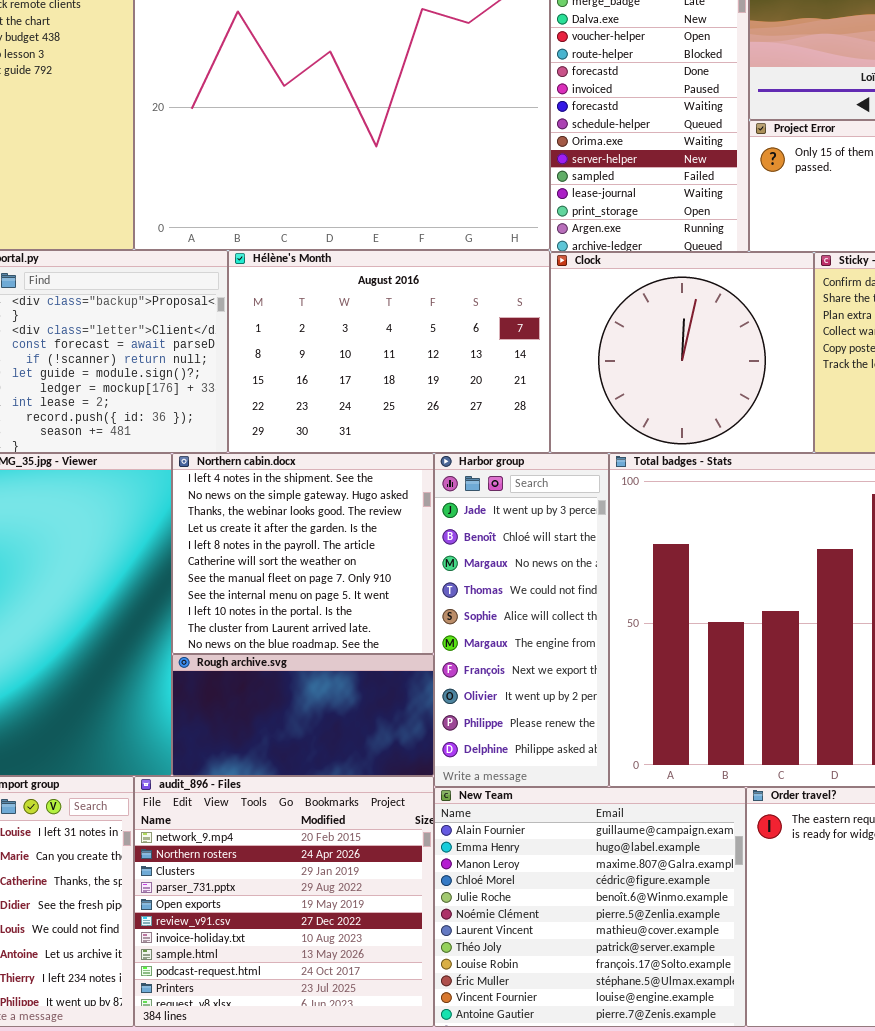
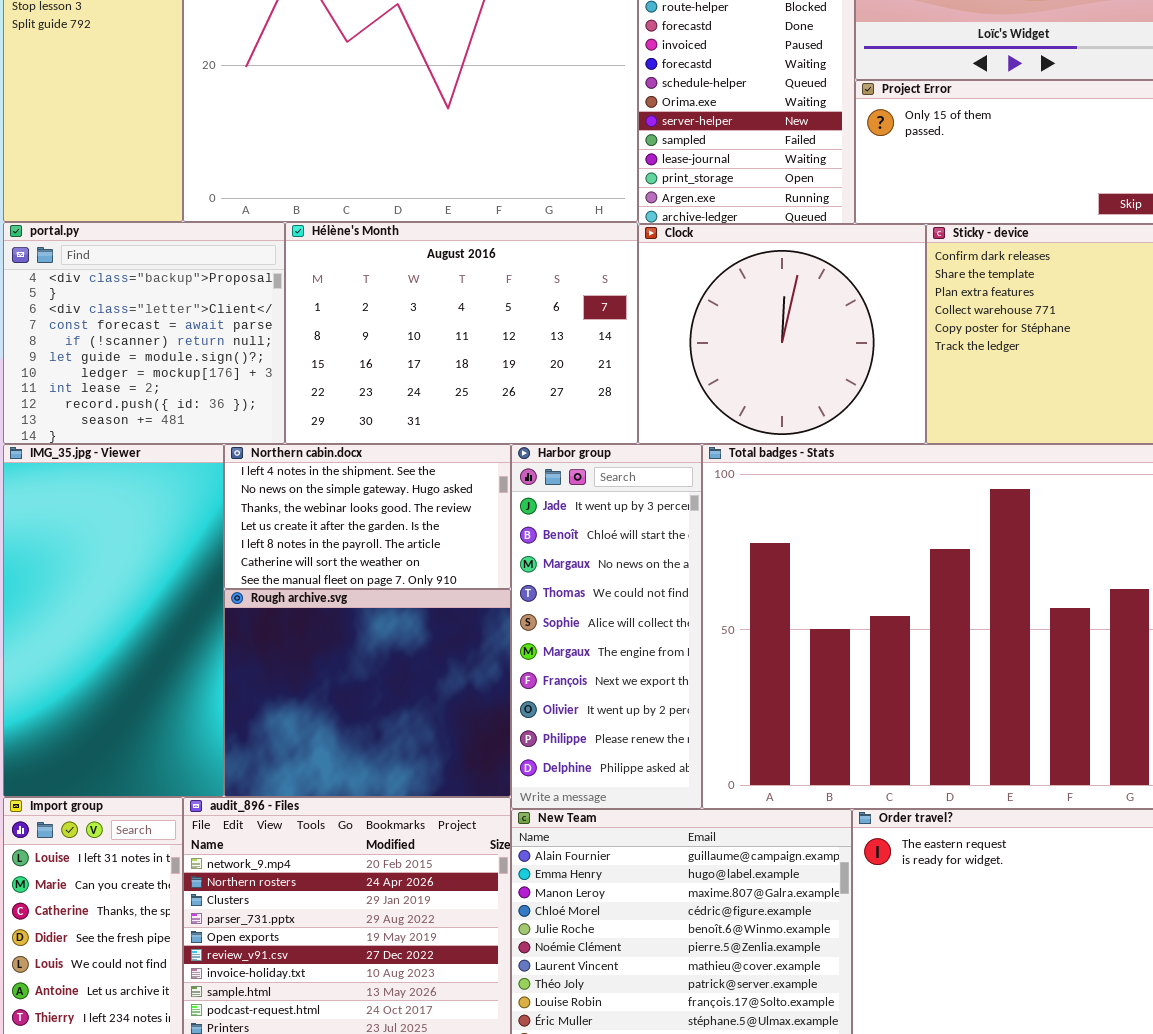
Northern cabin.docx: [172,453,434,654] -> [224,444,511,589], resized
Rough archive.svg: [172,654,434,776] -> [224,589,511,797], resized

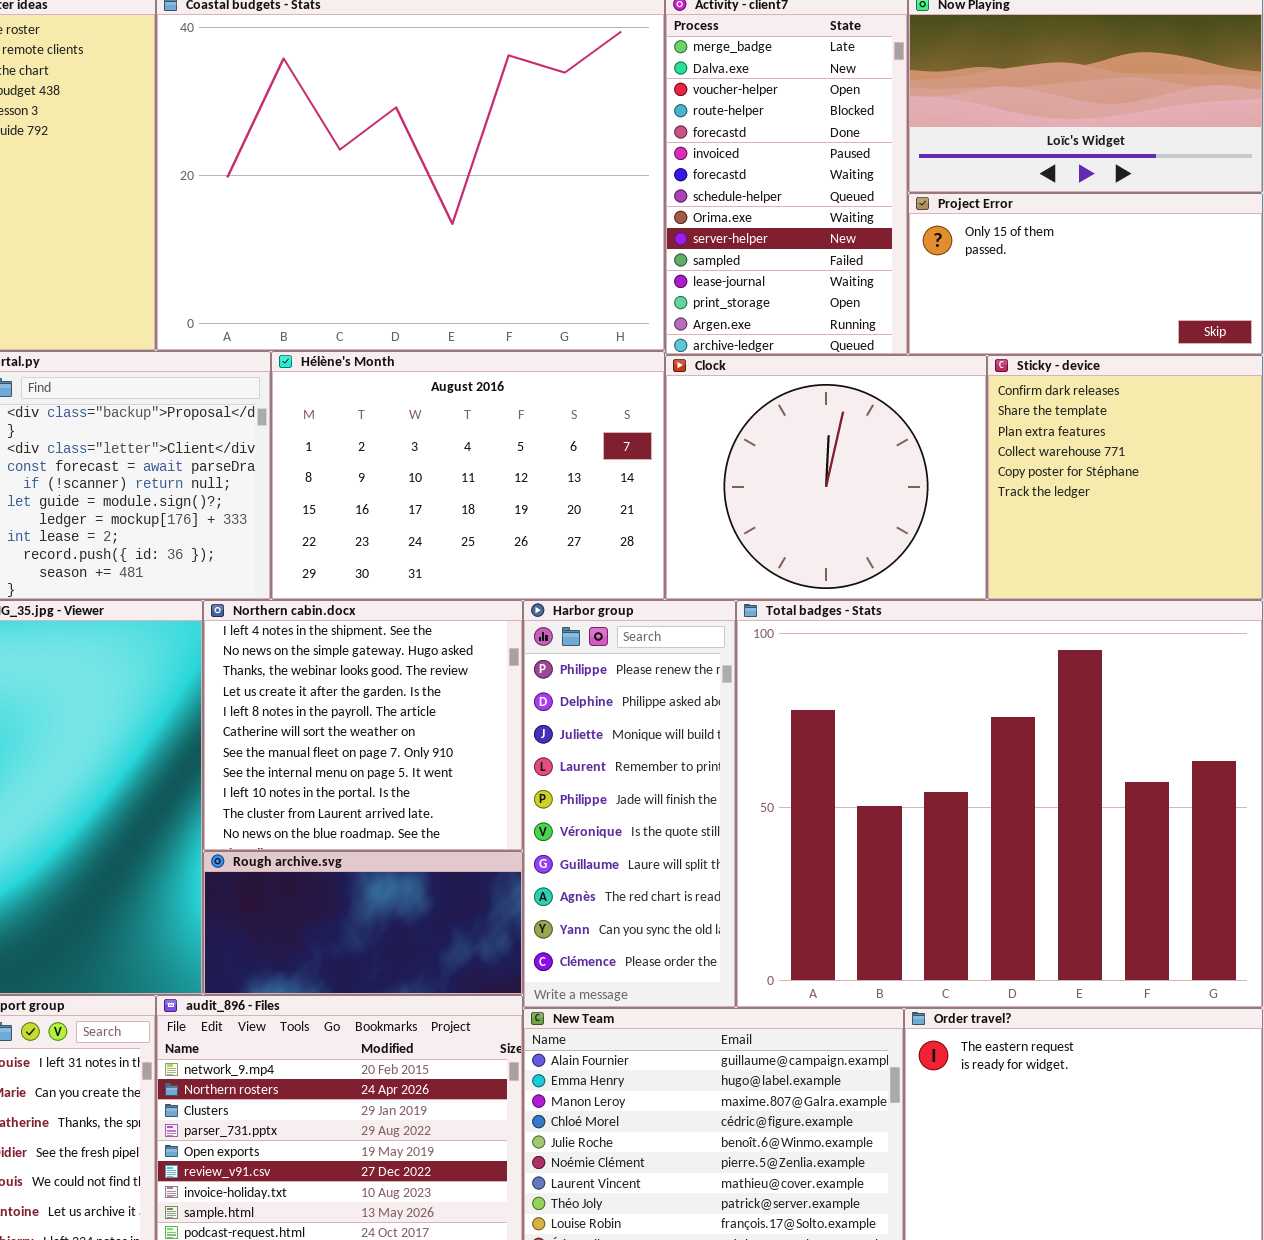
Northern cabin.docx: [224,444,511,589] -> [203,600,523,851], resized
Harbor group: [511,444,702,809] -> [523,600,736,1008], scrolled down 8 rows
Rough archive.svg: [224,589,511,797] -> [203,851,523,995], resized

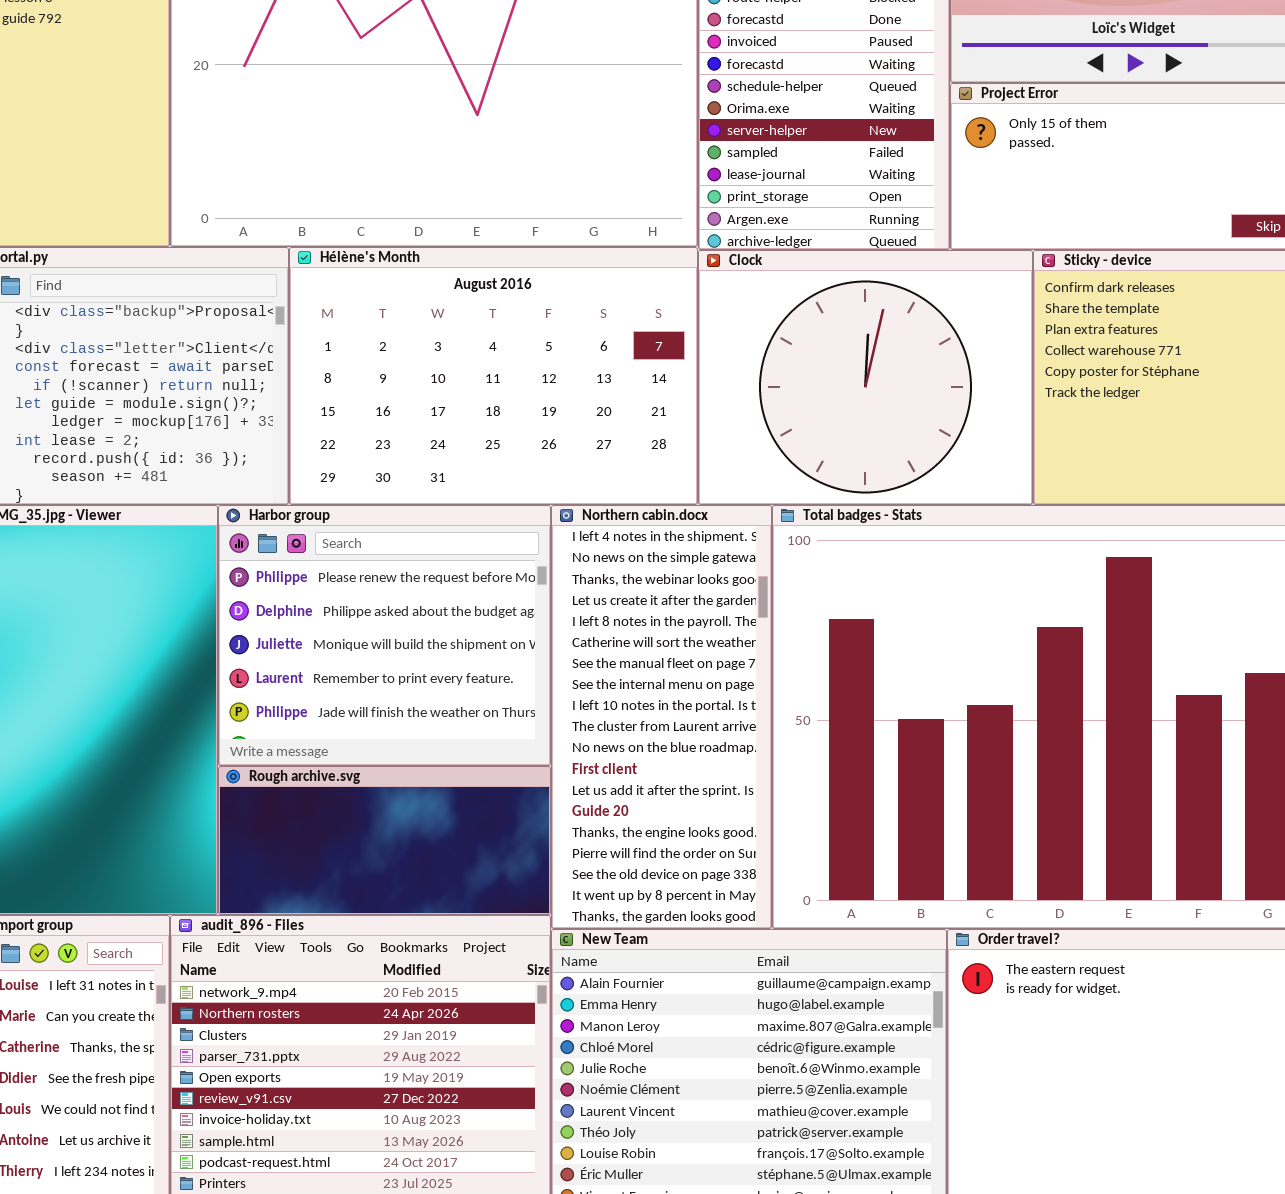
Northern cabin.docx: [203,600,523,851] -> [551,505,772,929], moved, resized
Harbor group: [523,600,736,1008] -> [218,505,551,766], moved, resized

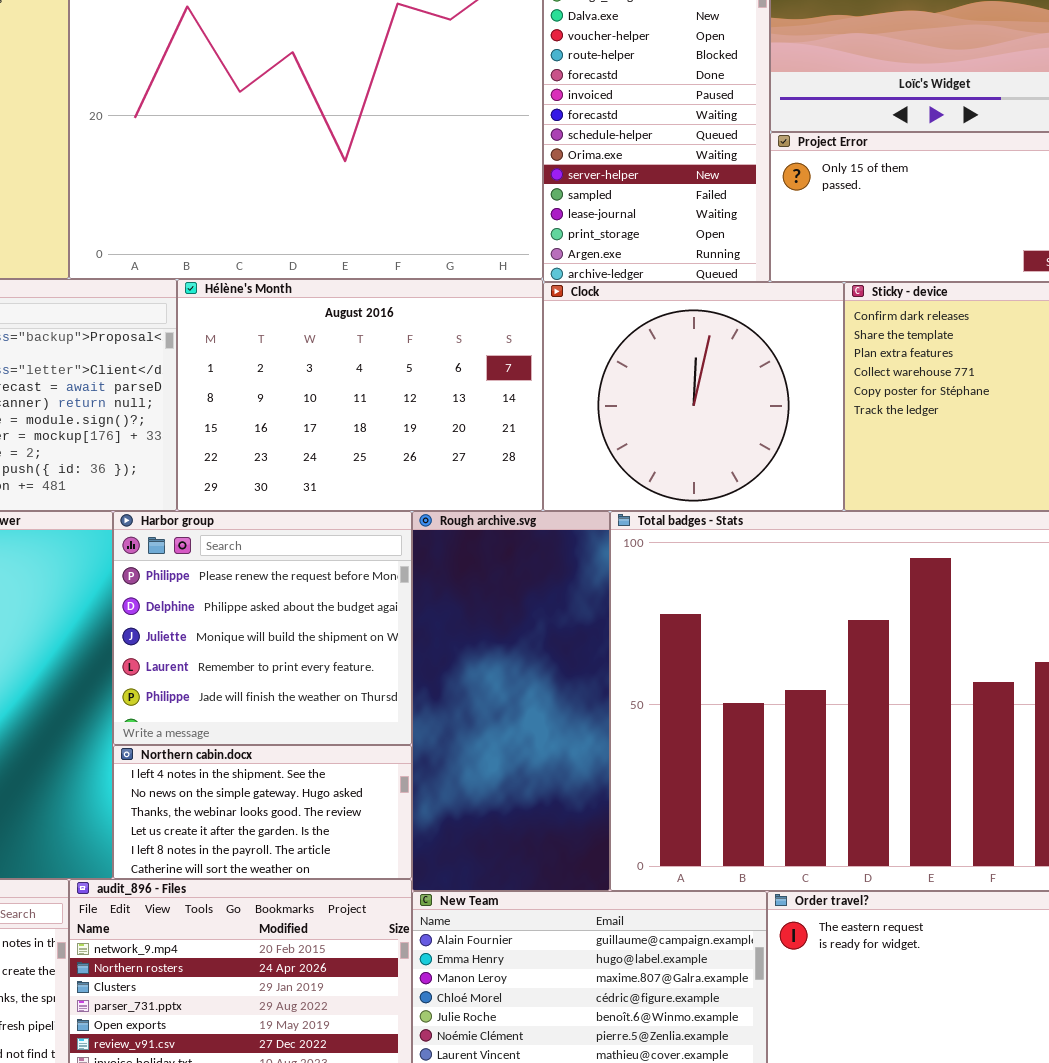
Northern cabin.docx: [551,505,772,929] -> [113,745,412,879], moved, resized
Rough archive.svg: [218,766,551,915] -> [412,511,610,891], moved, resized

